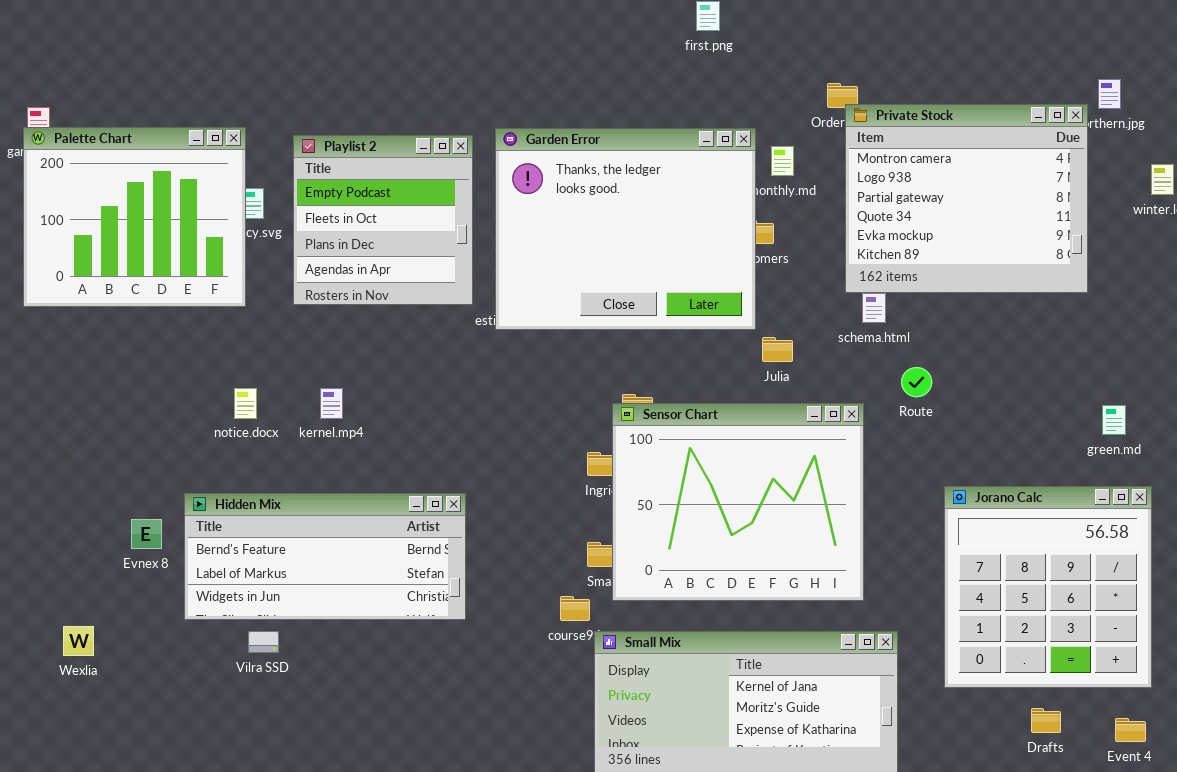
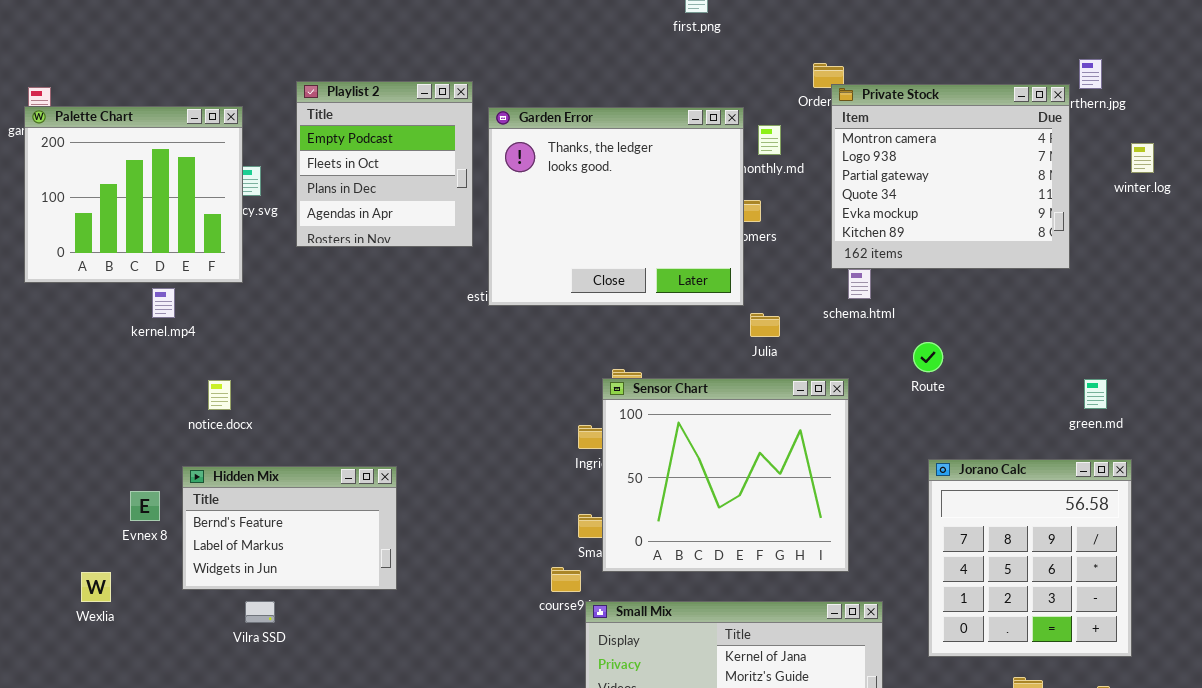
Playlist 2: [293,135,473,305] -> [296,81,473,247], moved
Route: [901,367,932,397] -> [913,342,943,372], moved
notice.docx: [234,388,257,419] -> [208,380,231,410], moved
kernel.mp4: [320,388,343,419] -> [152,288,175,318], moved
Hidden Mix: [184,493,466,620] -> [182,466,397,590], resized
Wexlia: [63,626,94,656] -> [81,572,111,602], moved

